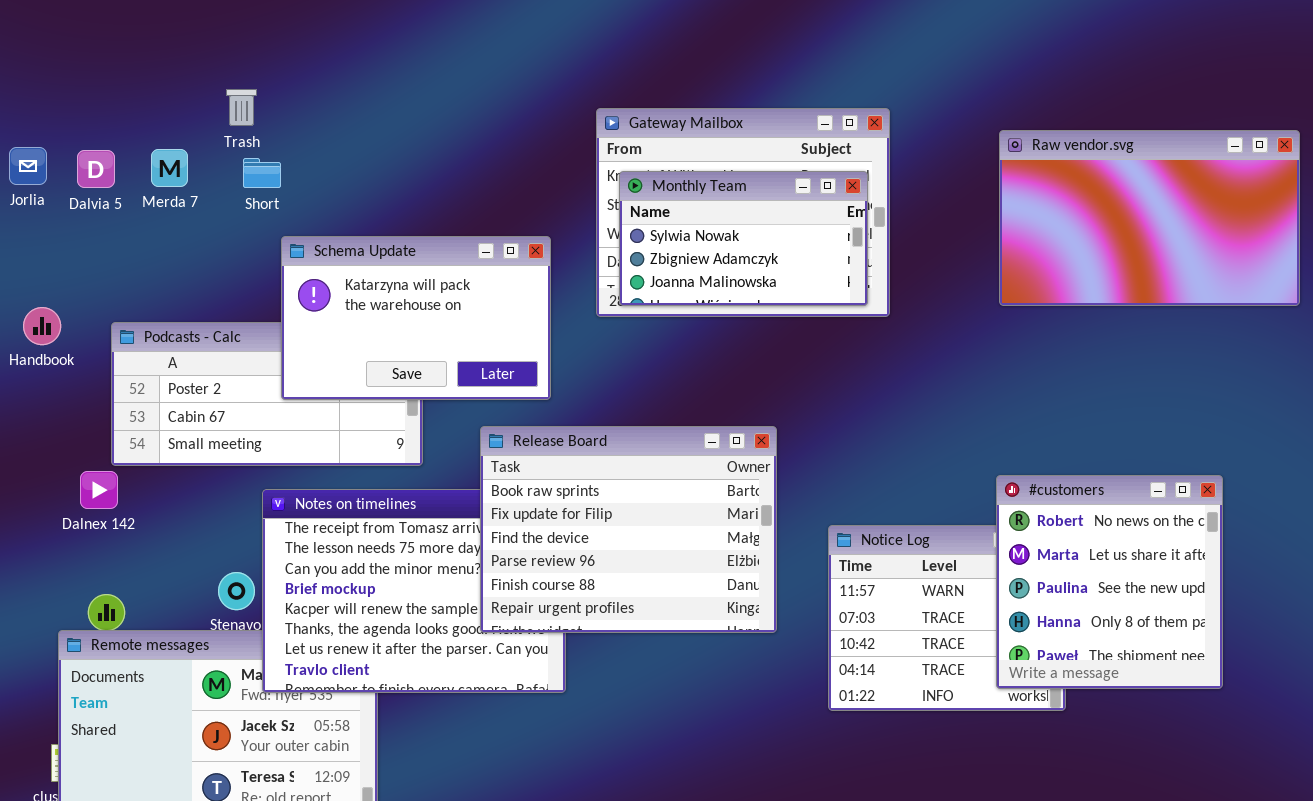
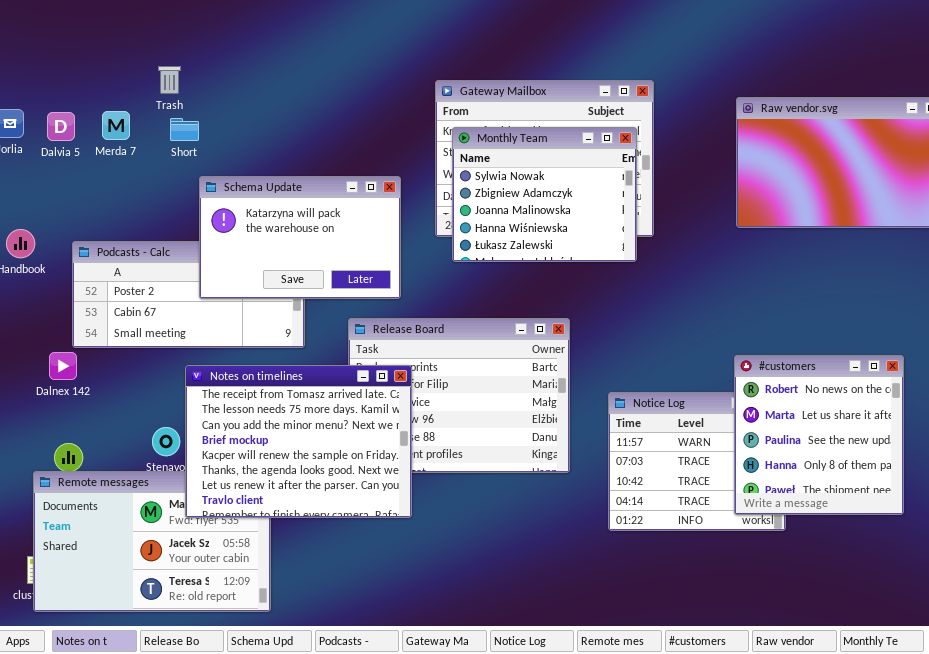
Monthly Team: [619,171,868,306] -> [452,127,637,262], resized
Notes on timelines: [262,489,566,693] -> [185,365,412,518], raised

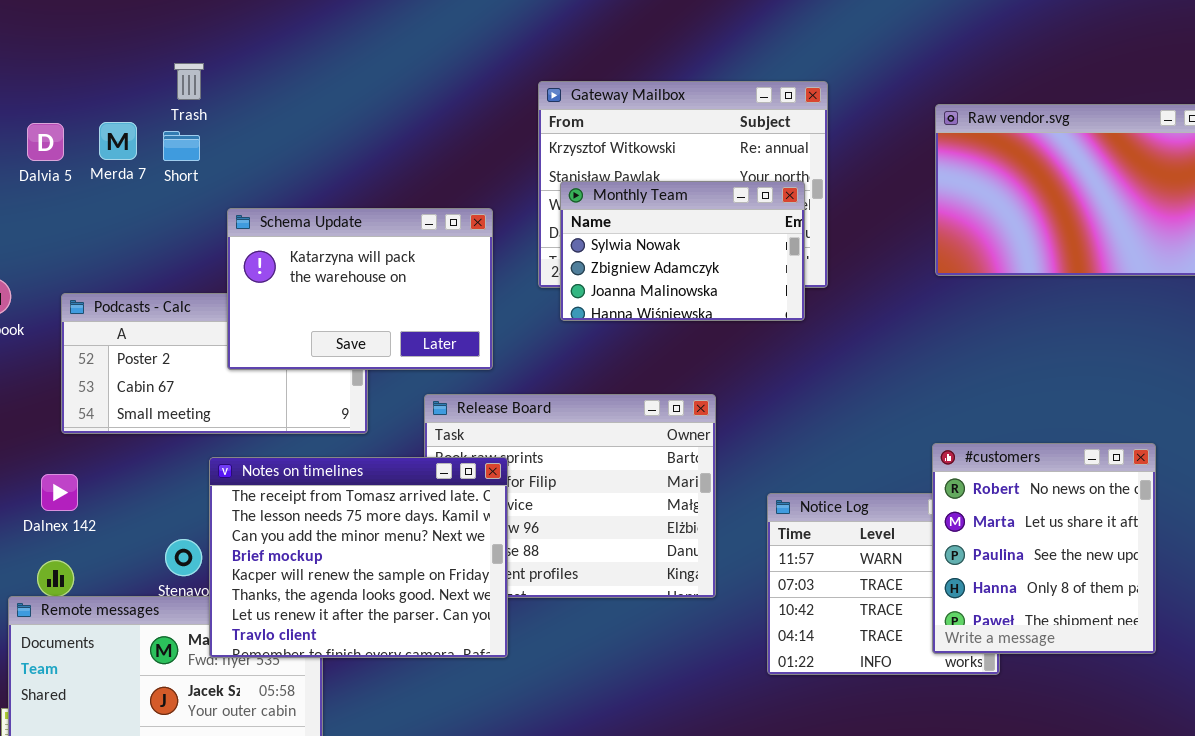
Short: [170,118,199,141] -> [163,131,200,161], moved
Monthly Team: [452,127,637,262] -> [560,181,805,321], resized
Dalnex 142: [49,352,77,380] -> [41,474,78,511], moved

